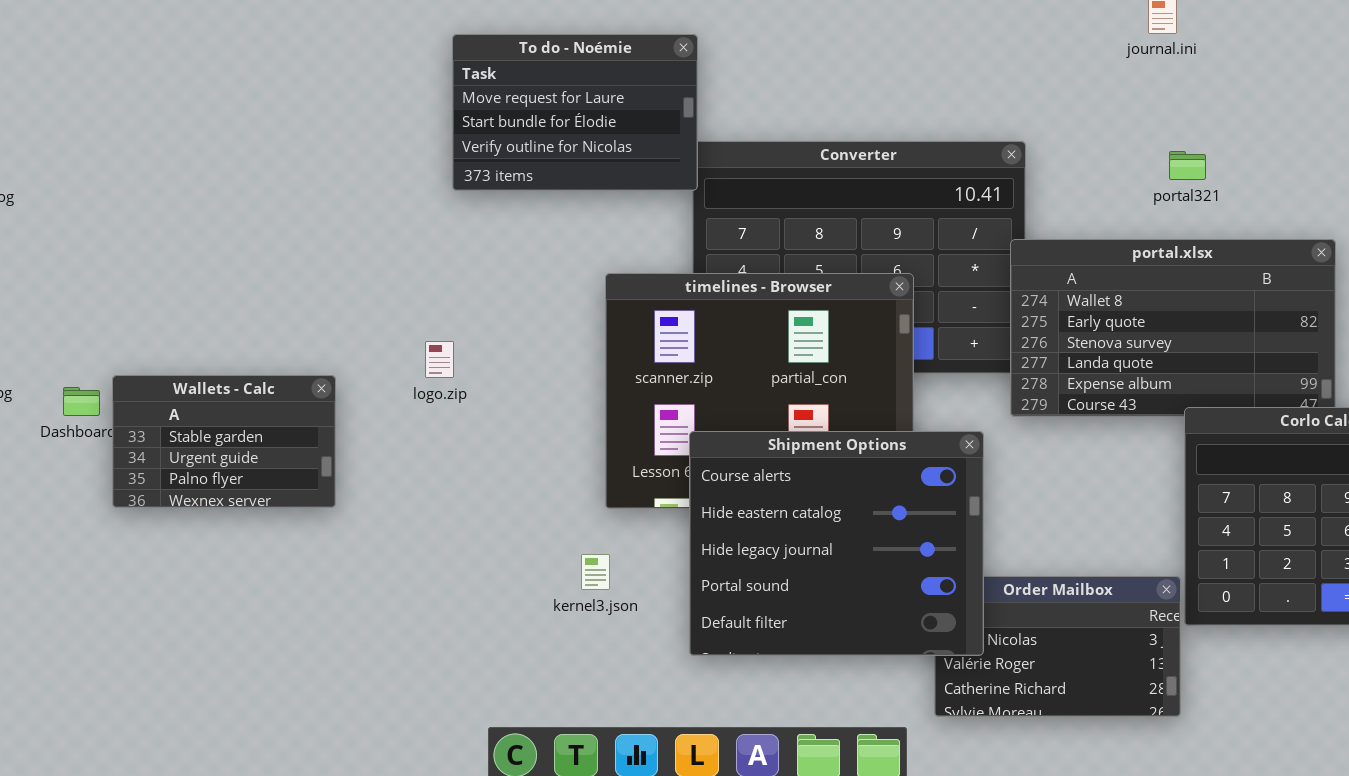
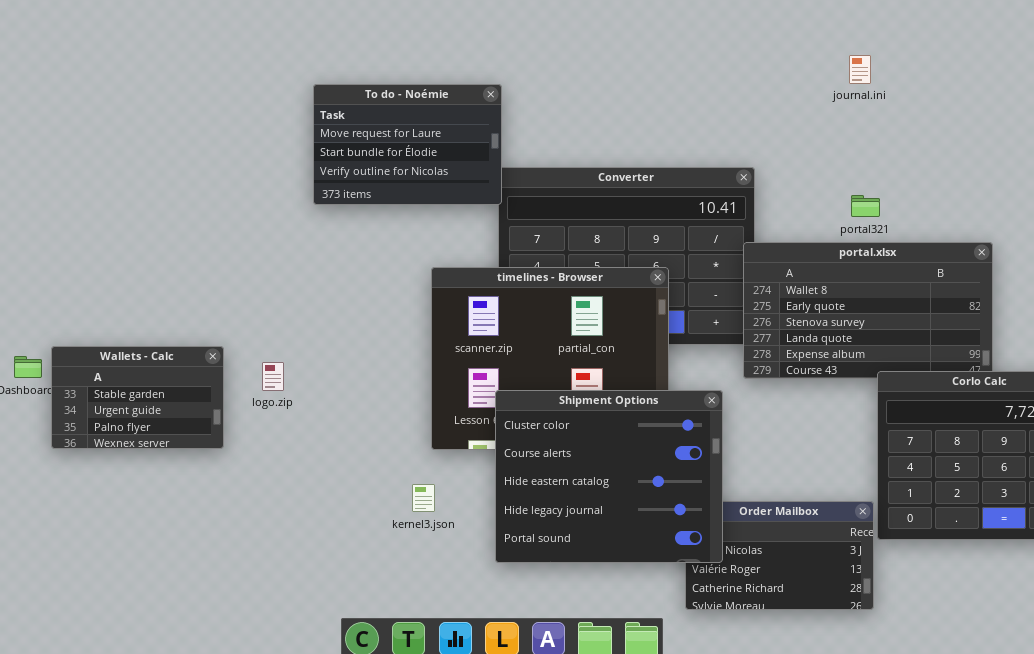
portal321: [1169,151,1206,180] -> [851,195,880,217], moved
logo.zip: [425,341,454,378] -> [262,362,284,391], moved
Shipment Options: [689,431,984,656] -> [495,390,723,563], scrolled up 1 row

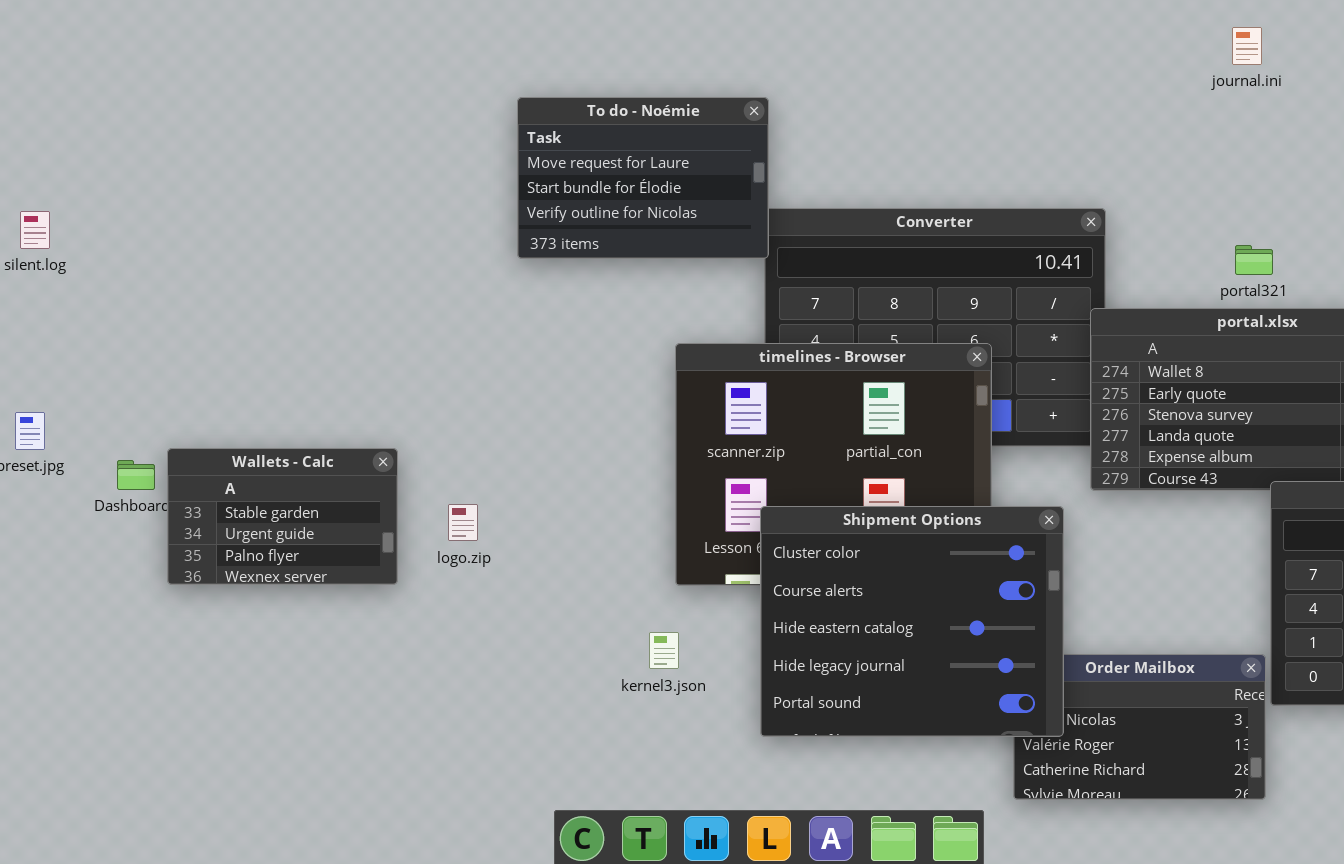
journal.ini: [849,55,871,84] -> [1232,27,1262,65], moved
logo.zip: [262,362,284,391] -> [448,504,478,541], moved

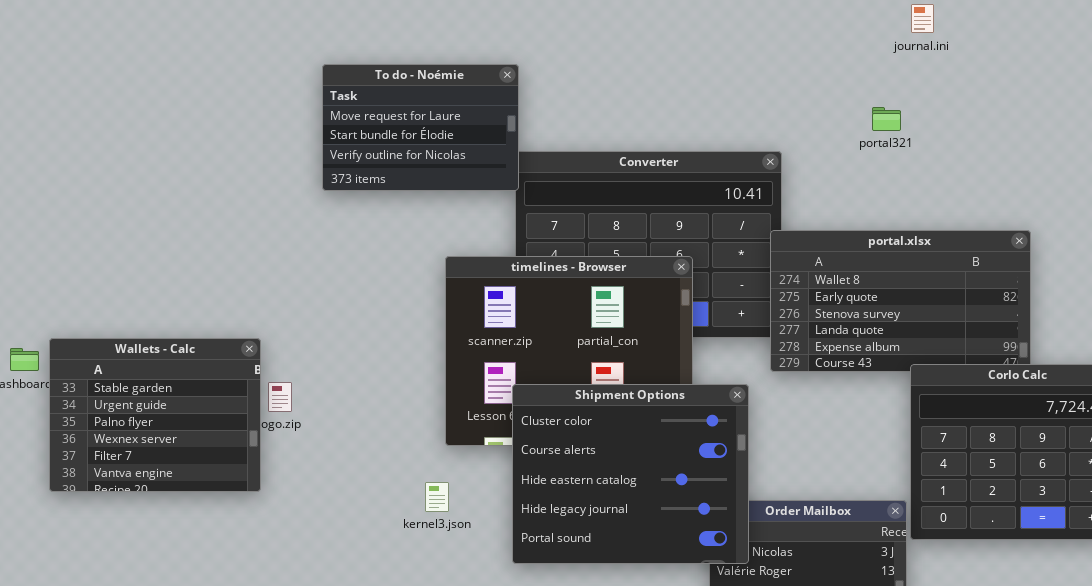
journal.ini: [1232,27,1262,65] -> [911,4,934,33], moved
portal321: [1235,245,1273,275] -> [872,107,901,131], moved
Wallets - Calc: [167,448,398,585] -> [49,338,261,492], resized

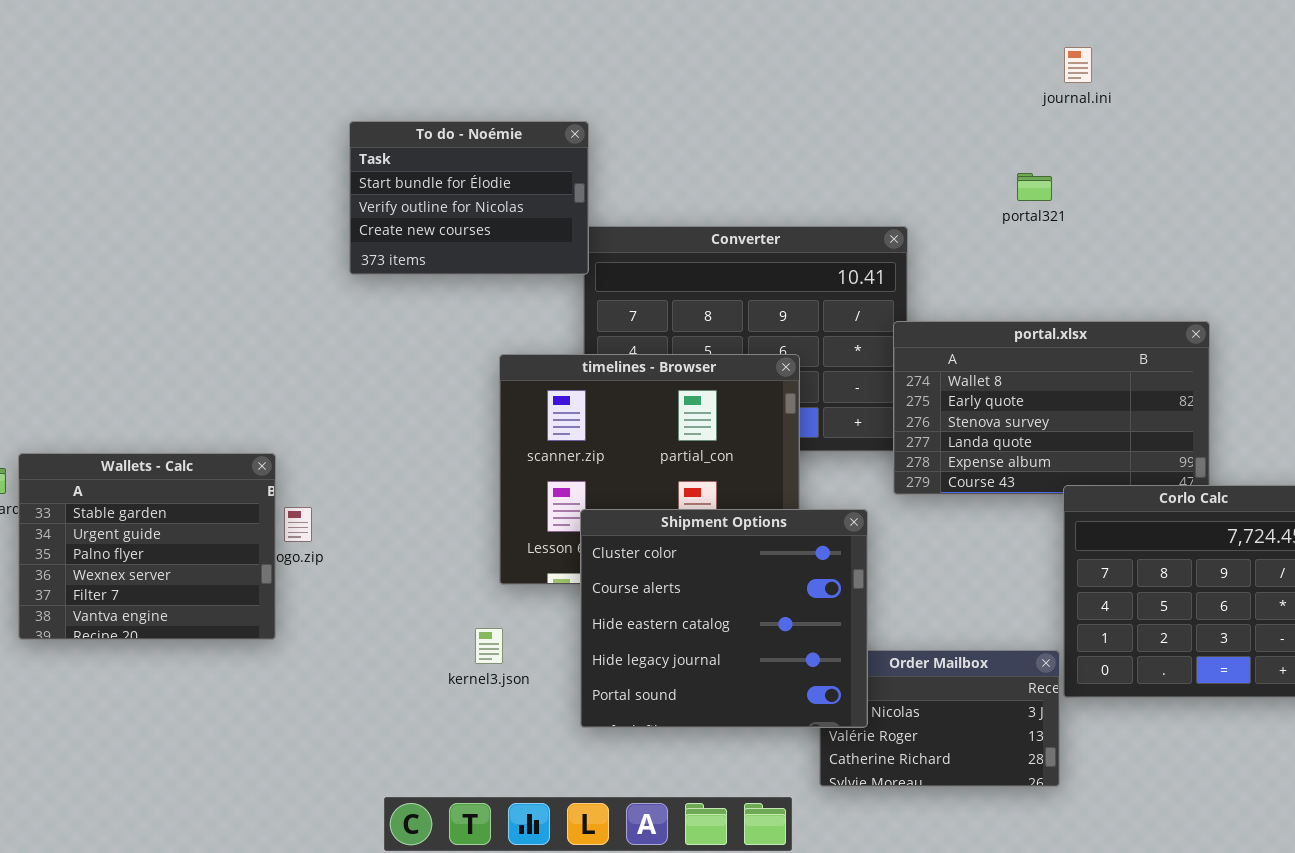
To do - Noémie: [322,64,519,191] -> [349,121,589,275], scrolled down 1 row

